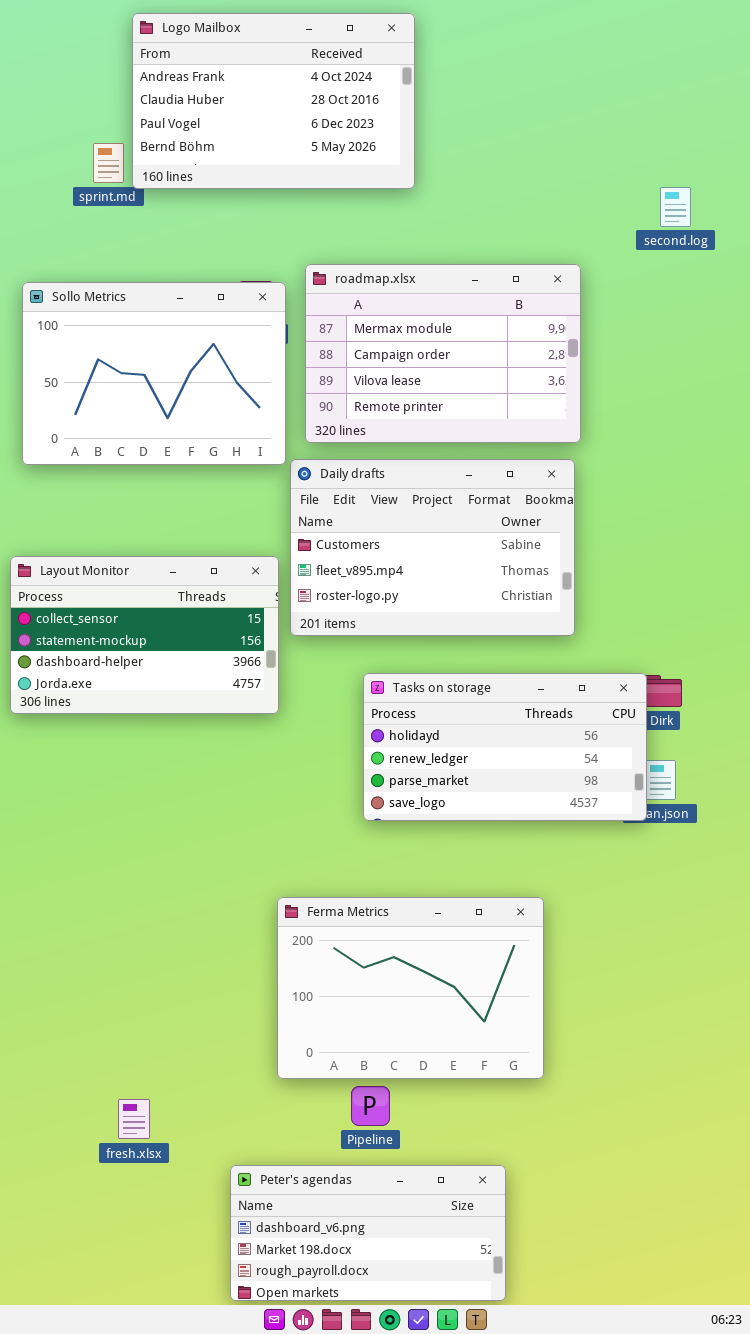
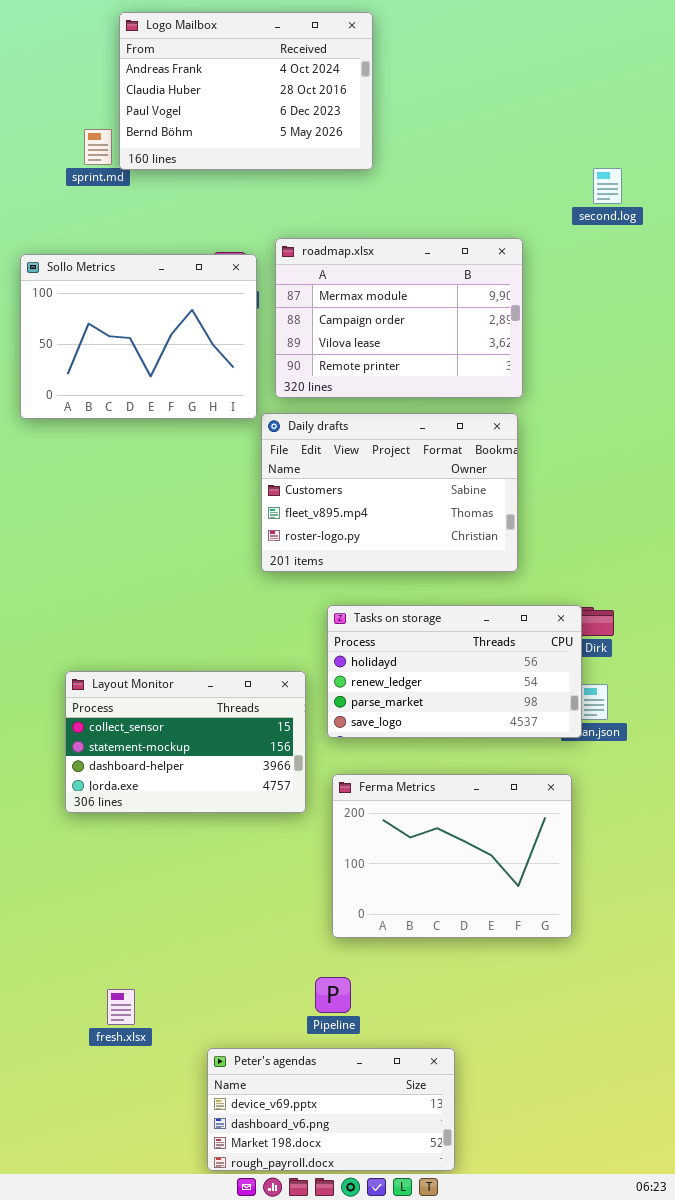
Layout Monitor: [10,556,279,714] -> [65,671,306,813], moved
Ferma Metrics: [277,897,544,1079] -> [332,774,572,938], moved
Peter's agendas: [230,1165,506,1301] -> [207,1048,455,1171], scrolled up 1 row

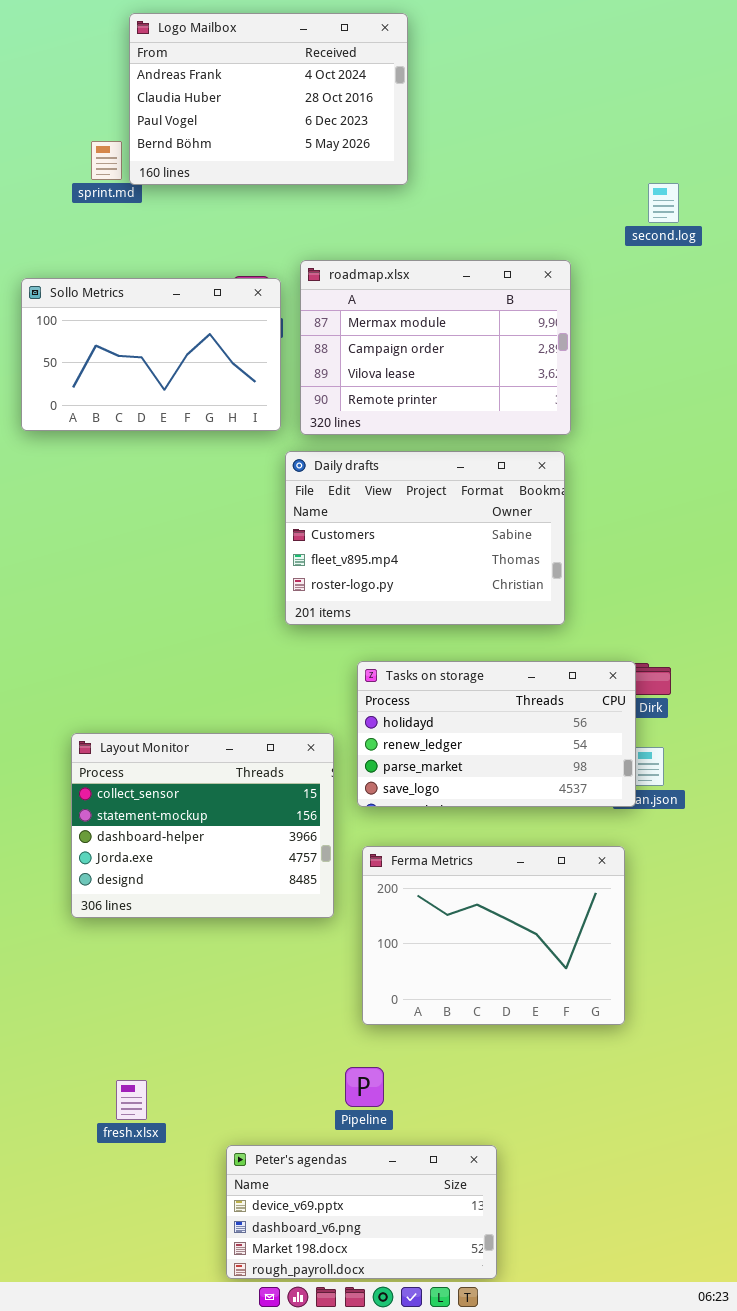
Sollo Metrics: [20,254,257,419] -> [21,278,281,431], resized
Layout Monitor: [65,671,306,813] -> [71,733,334,918], resized

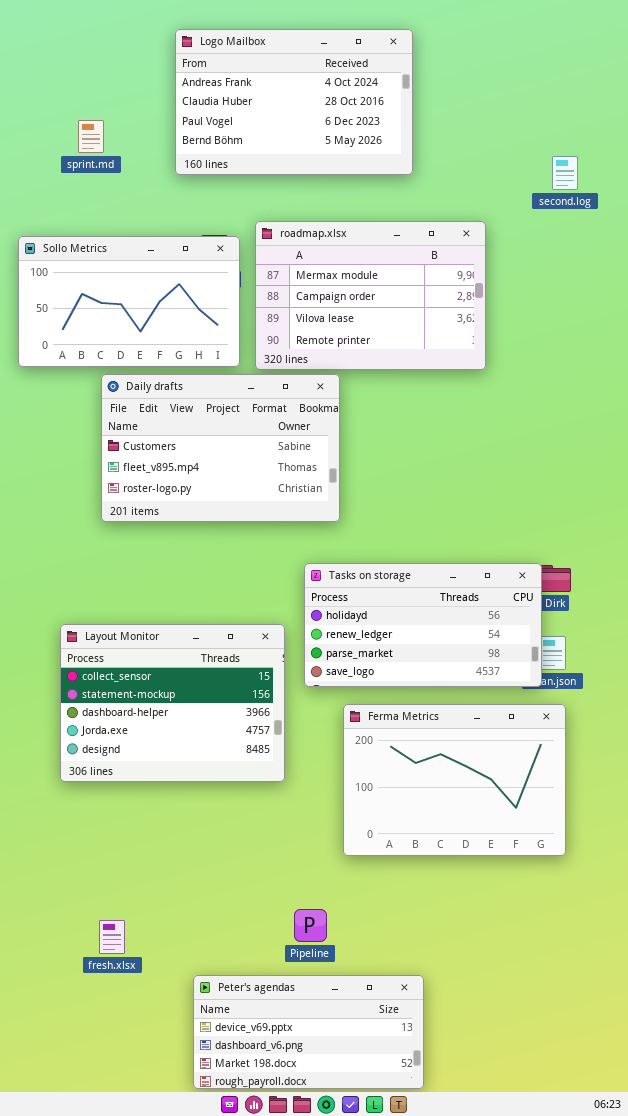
Logo Mailbox: [129,13,408,185] -> [175,29,413,175], moved
Daily drafts: [285,451,565,625] -> [101,374,340,522], moved
Ferma Metrics: [362,846,625,1025] -> [343,704,566,856], moved

